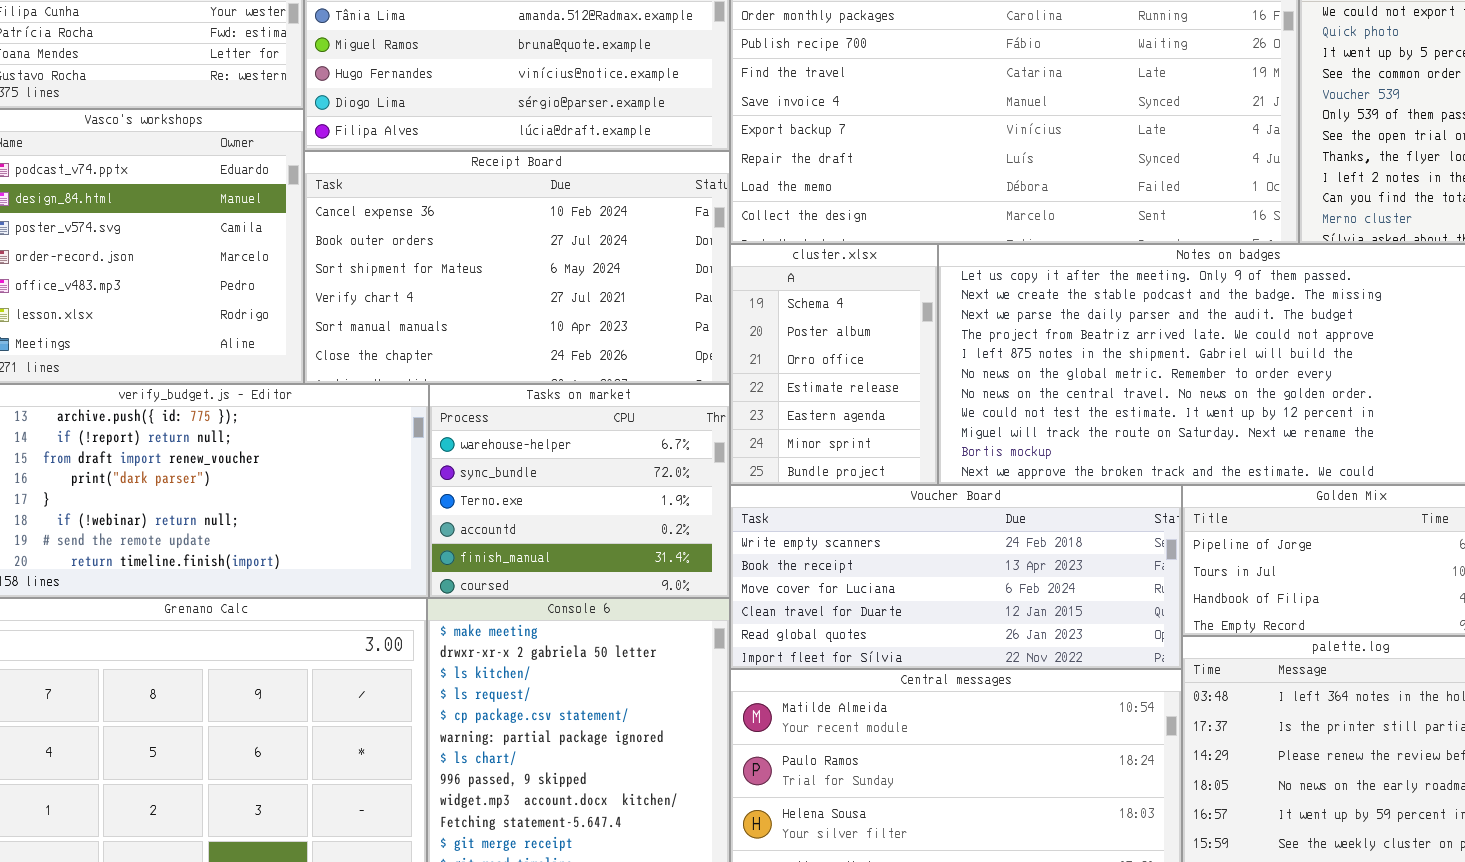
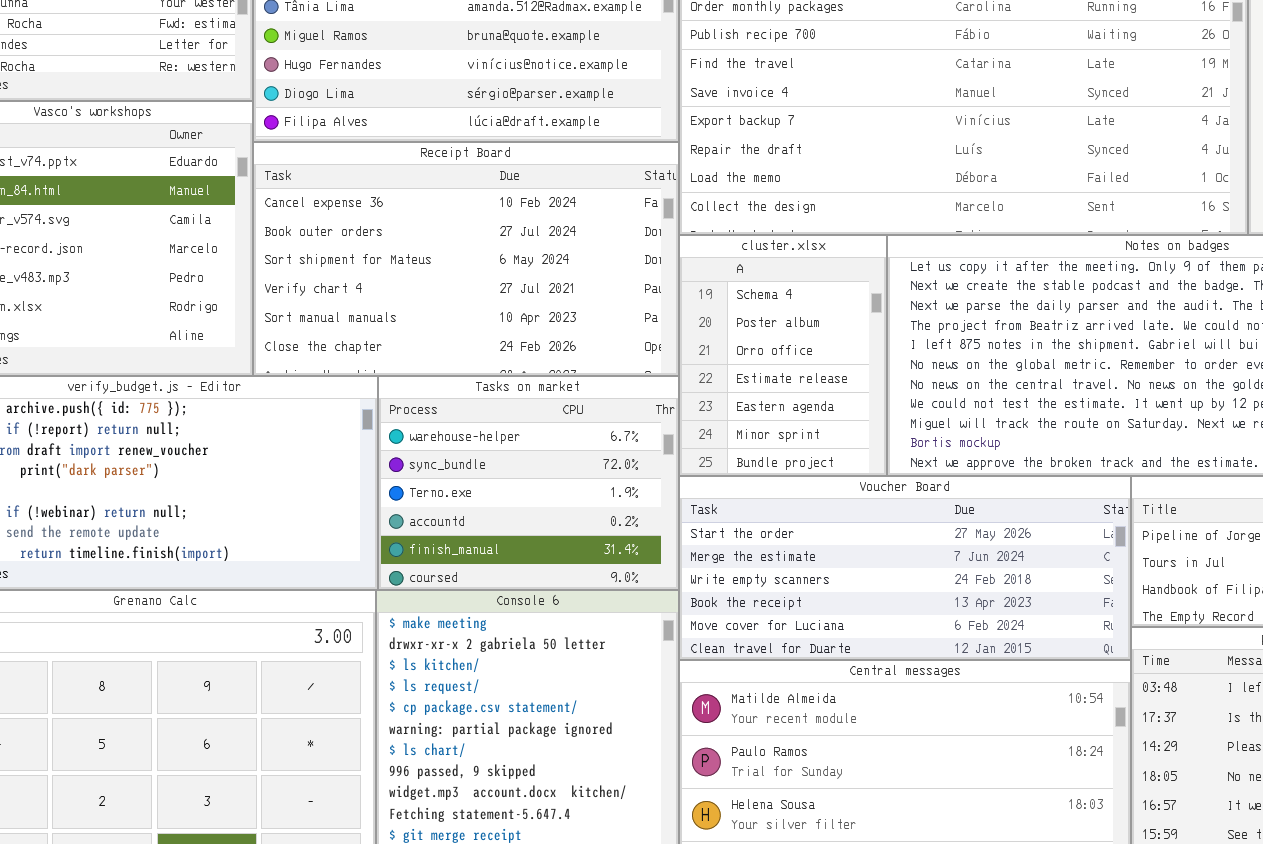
Voucher Board: [730,485,1182,669] -> [679,476,1131,660], scrolled up 2 rows

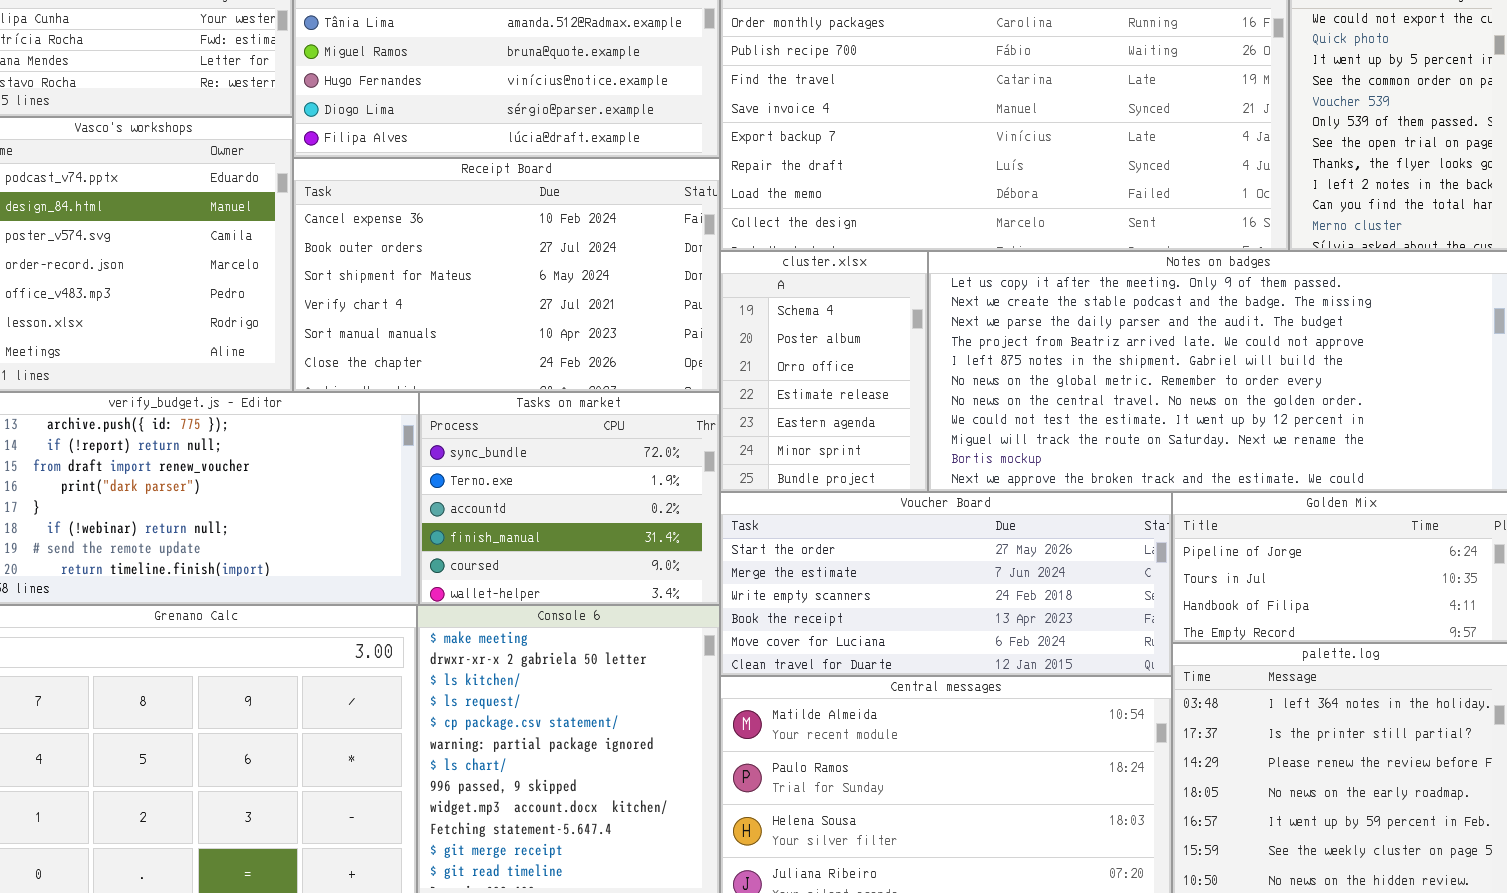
Tasks on market: [378,376,679,590] -> [419,392,720,605], scrolled down 1 row

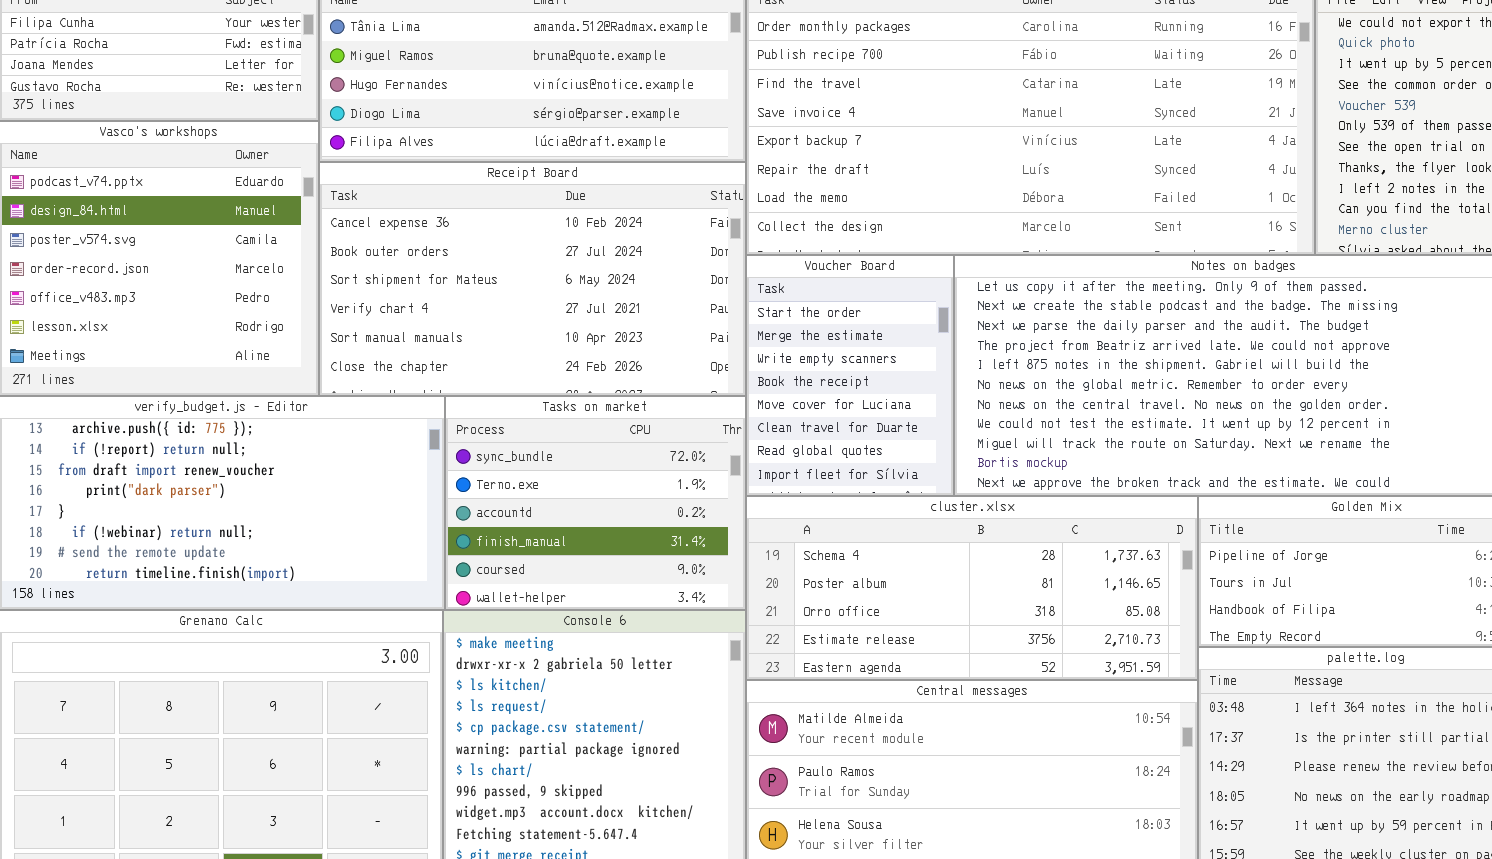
cluster.xlsx: [720,251,928,492] -> [746,496,1198,680], moved, resized
Voucher Board: [720,492,1172,676] -> [746,255,954,496], moved, resized

